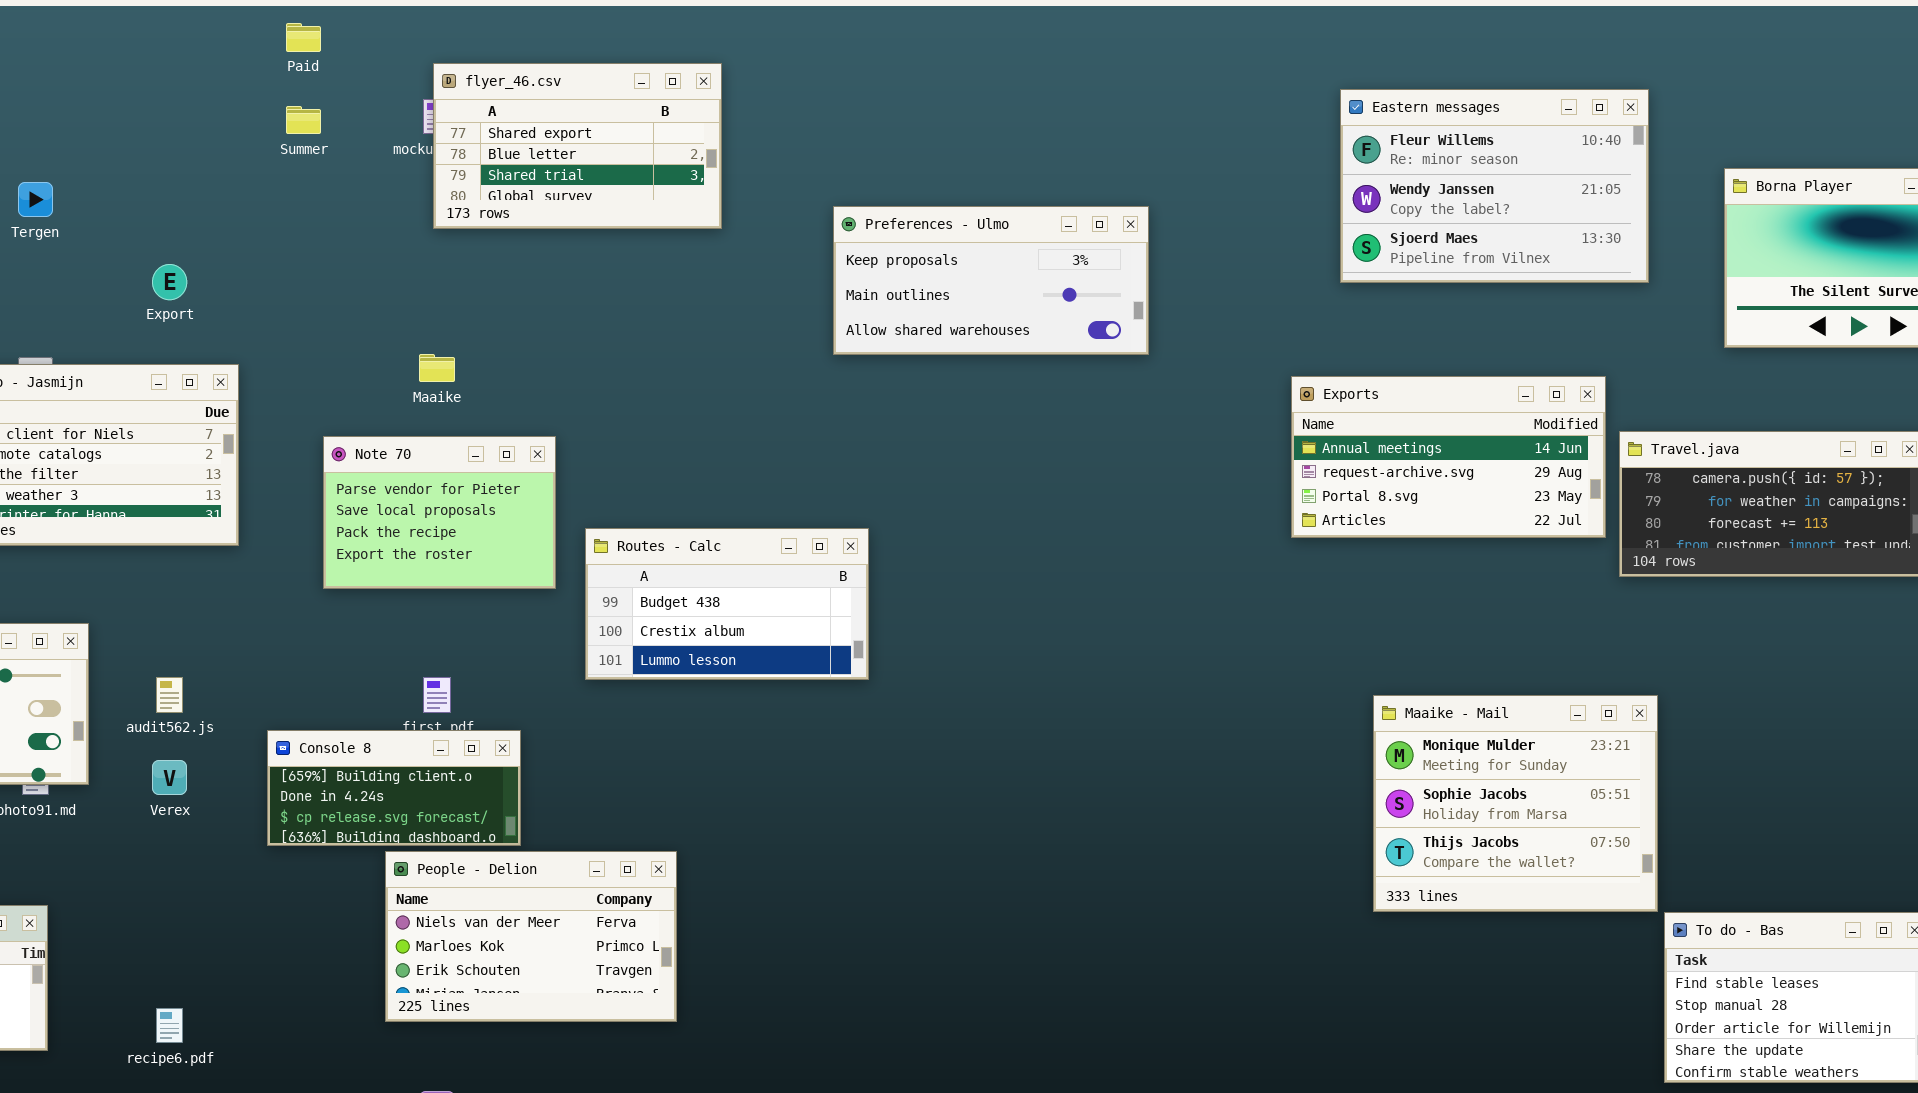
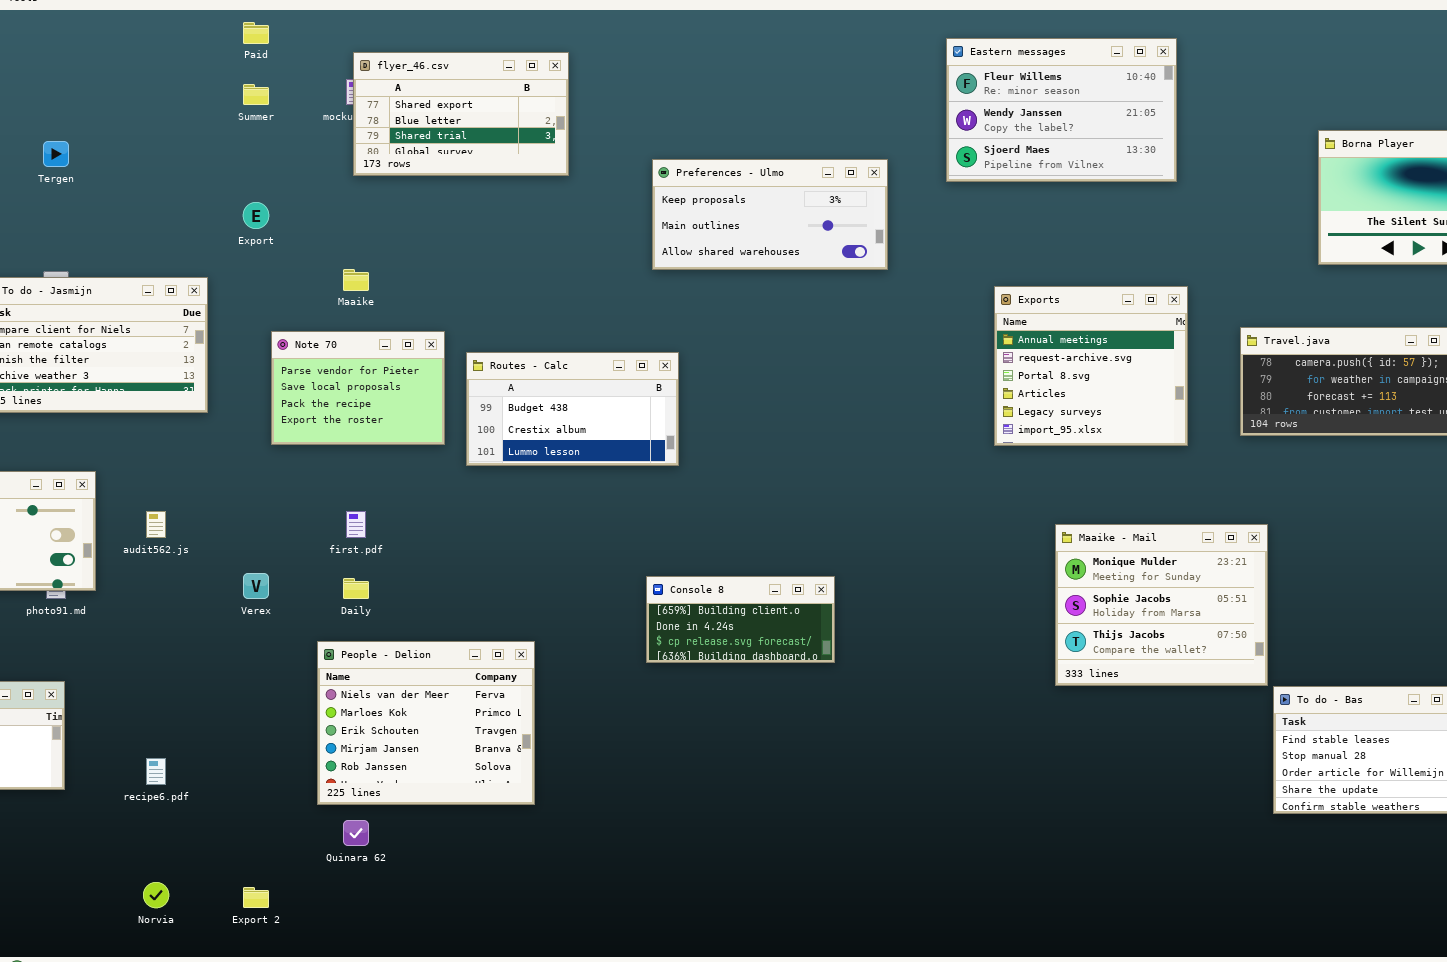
Eastern messages: [1340,89,1649,283] -> [946,38,1177,182], moved
Export: [152,264,187,300] -> [243,202,269,229], moved
Exports: [1291,376,1606,538] -> [994,286,1188,446], resized
Routes - Calc: [585,528,869,680] -> [466,352,679,466], moved
Console 8: [267,730,521,846] -> [646,576,835,663], moved
Verex: [152,760,187,795] -> [243,573,269,599], moved
People - Delion: [385,851,677,1022] -> [317,641,535,805], resized

